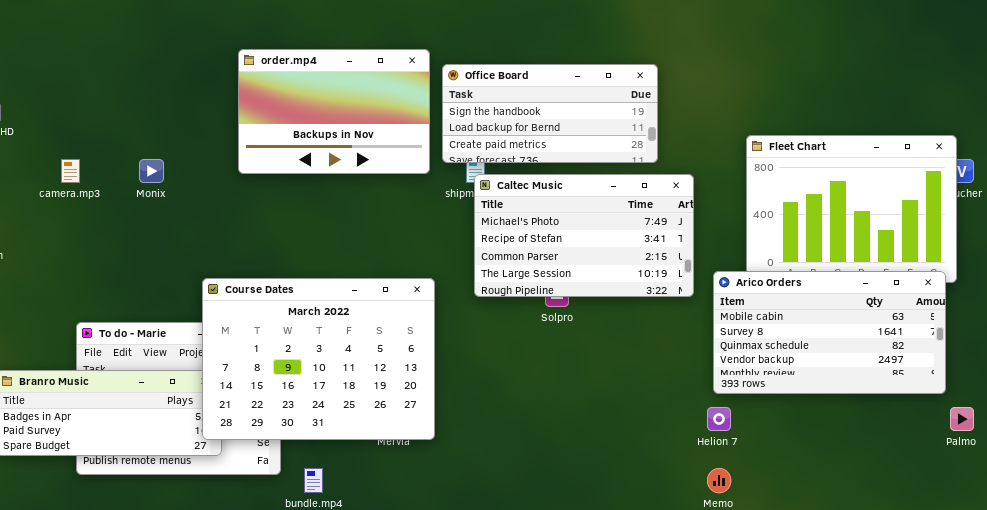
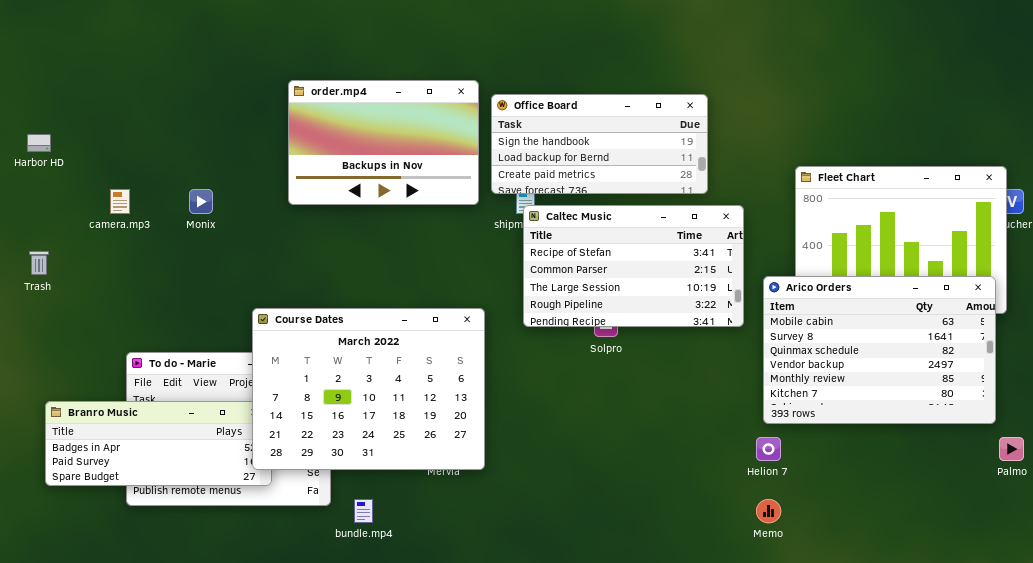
Caltec Music: [474,174,694,297] -> [523,205,744,327], scrolled down 1 row
Arico Orders: [713,271,946,394] -> [763,276,996,424], resized

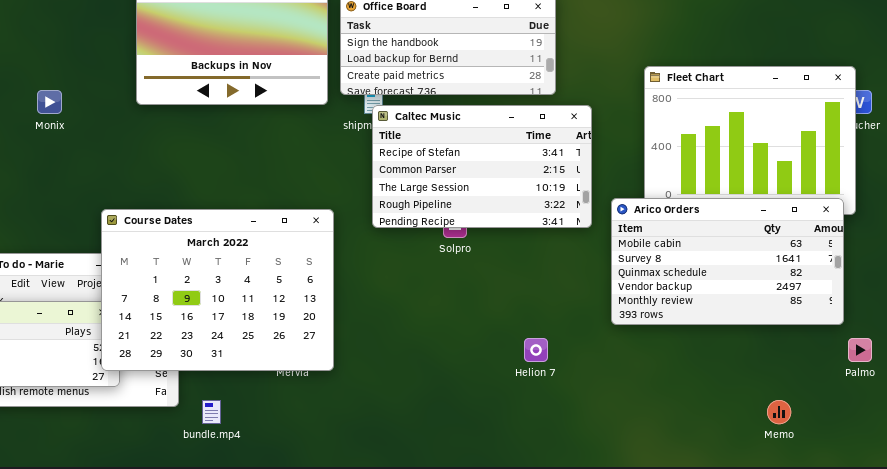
Arico Orders: [763,276,996,424] -> [611,198,844,325], resized
Helion 7: [756,437,781,461] -> [524,338,548,362], moved
Memo: [756,499,781,523] -> [767,400,791,424], moved

